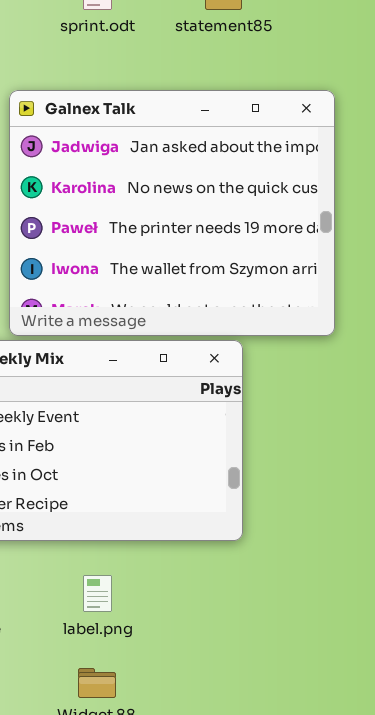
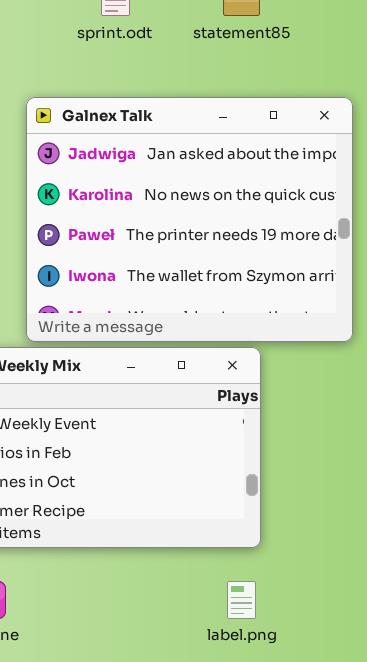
label.png: [83,575,112,612] -> [227,581,256,619], moved

